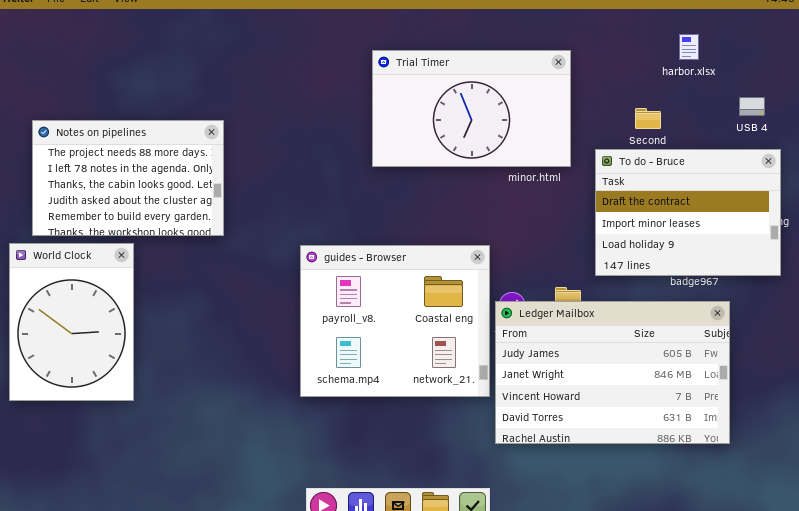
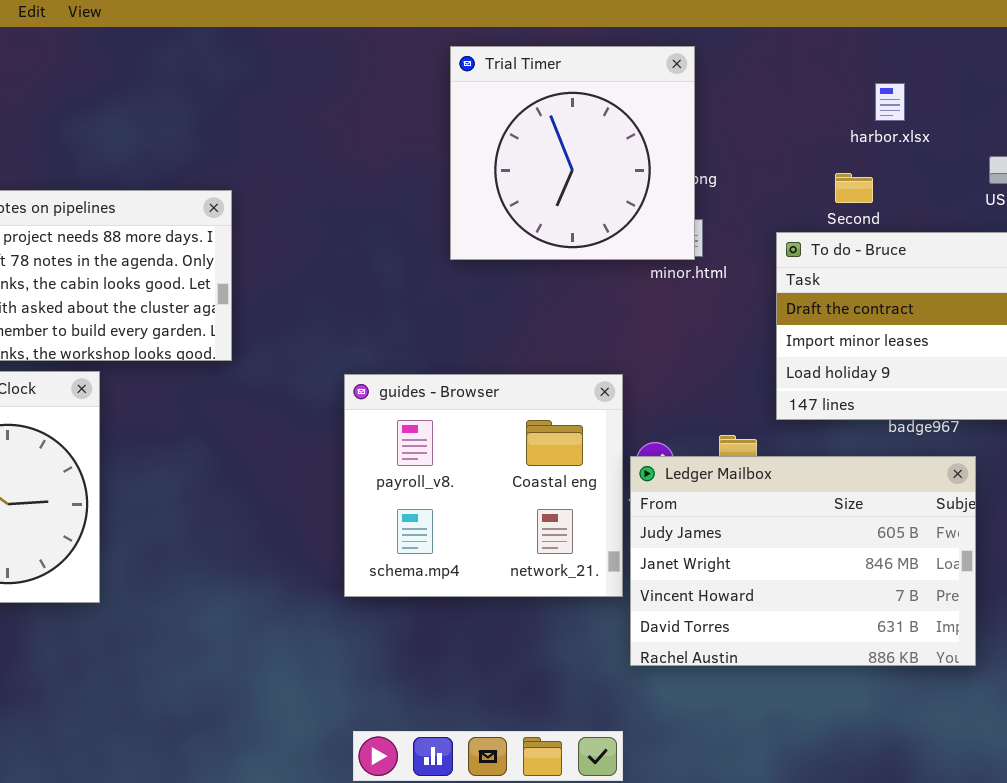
harbor.xlsx: [679,34,699,60] -> [875,83,905,121], moved
Trial Timer: [372,50,571,167] -> [450,46,695,260], resized

